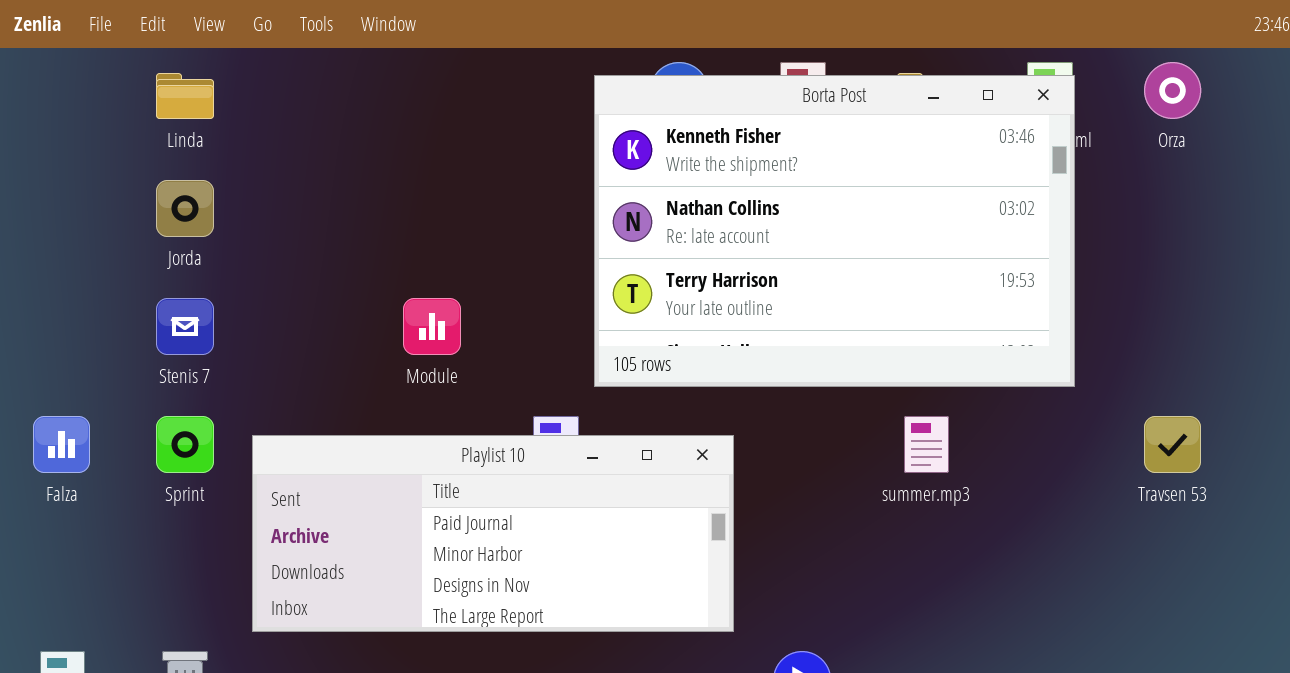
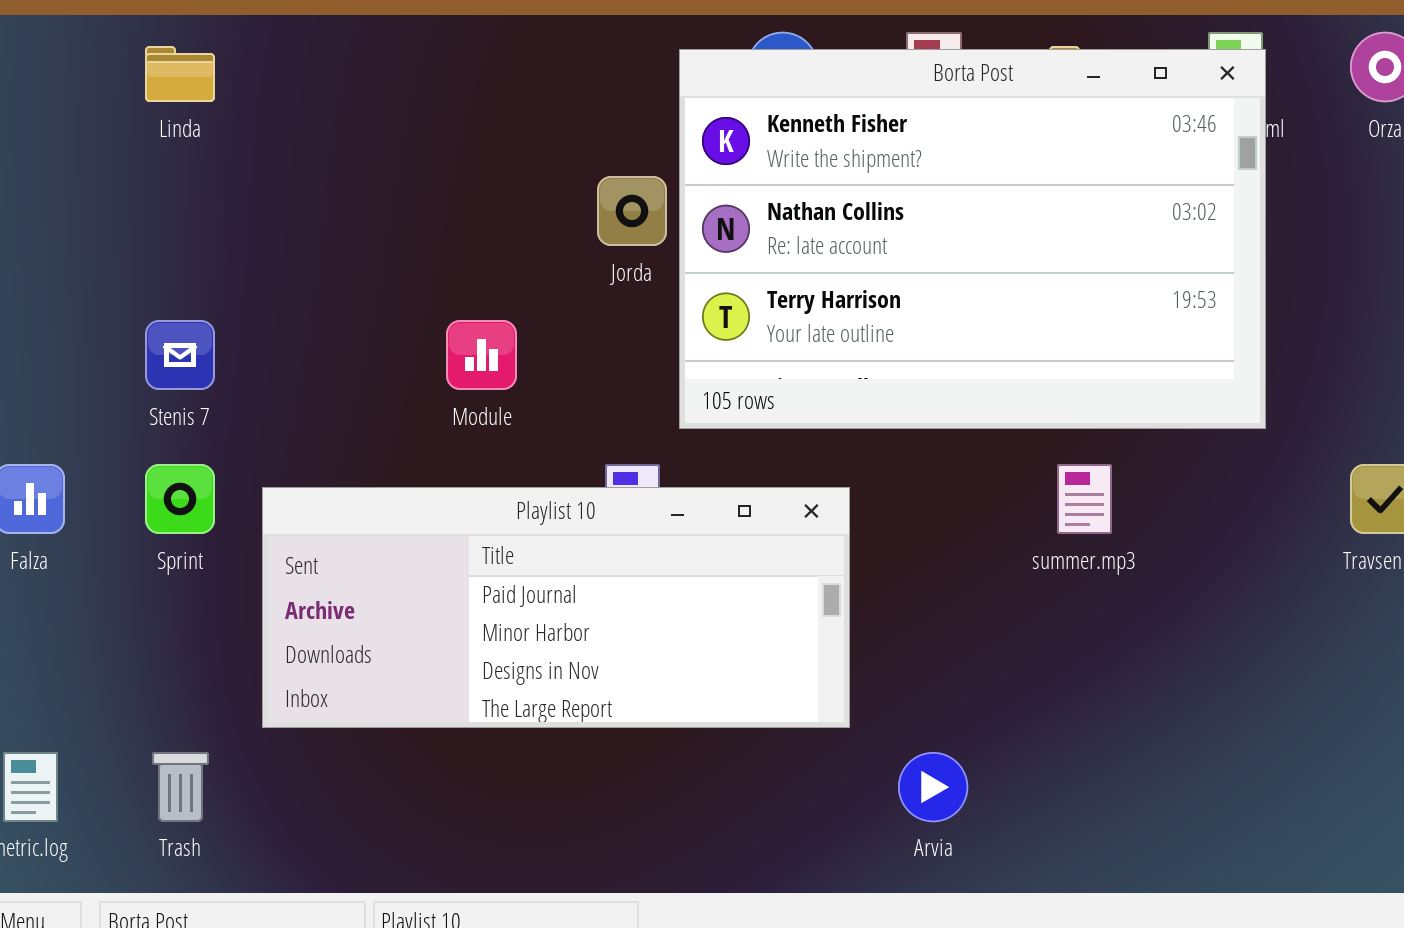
Jorda: [156,180,214,237] -> [597,176,667,246], moved

